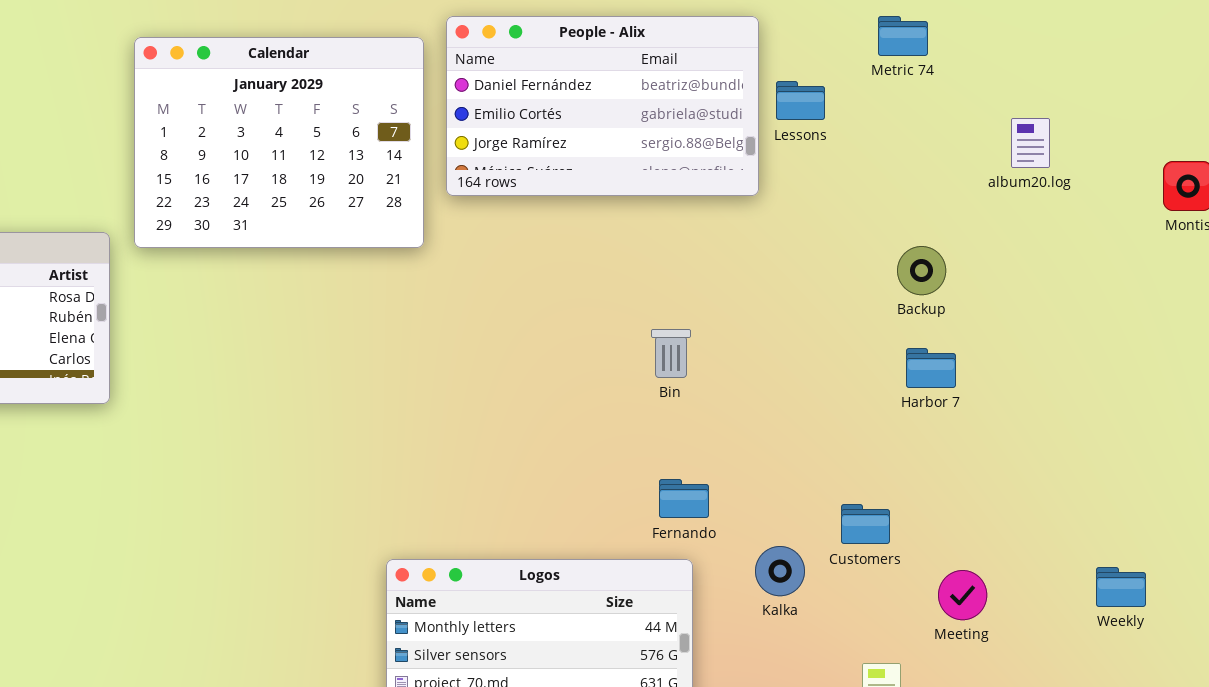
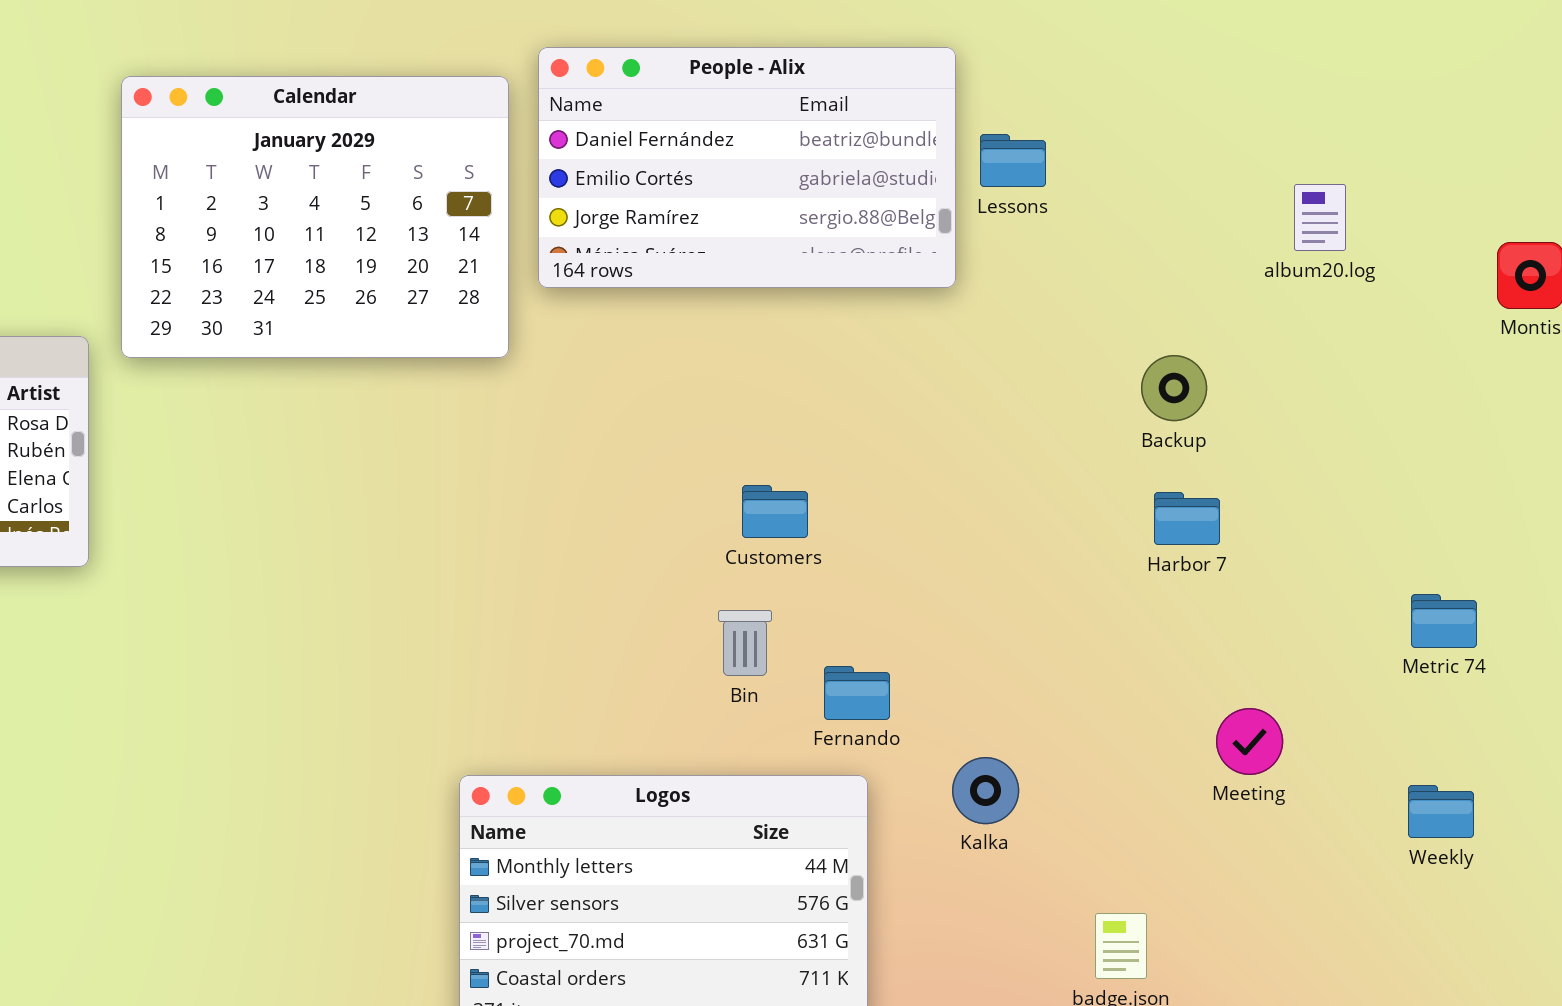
Metric 74: [878,16,928,56] -> [1411,594,1477,648], moved
Bin: [651,329,691,378] -> [718,610,772,676], moved
Customers: [841,504,890,544] -> [742,485,808,538], moved
Meeting: [938,570,987,620] -> [1216,708,1283,775], moved

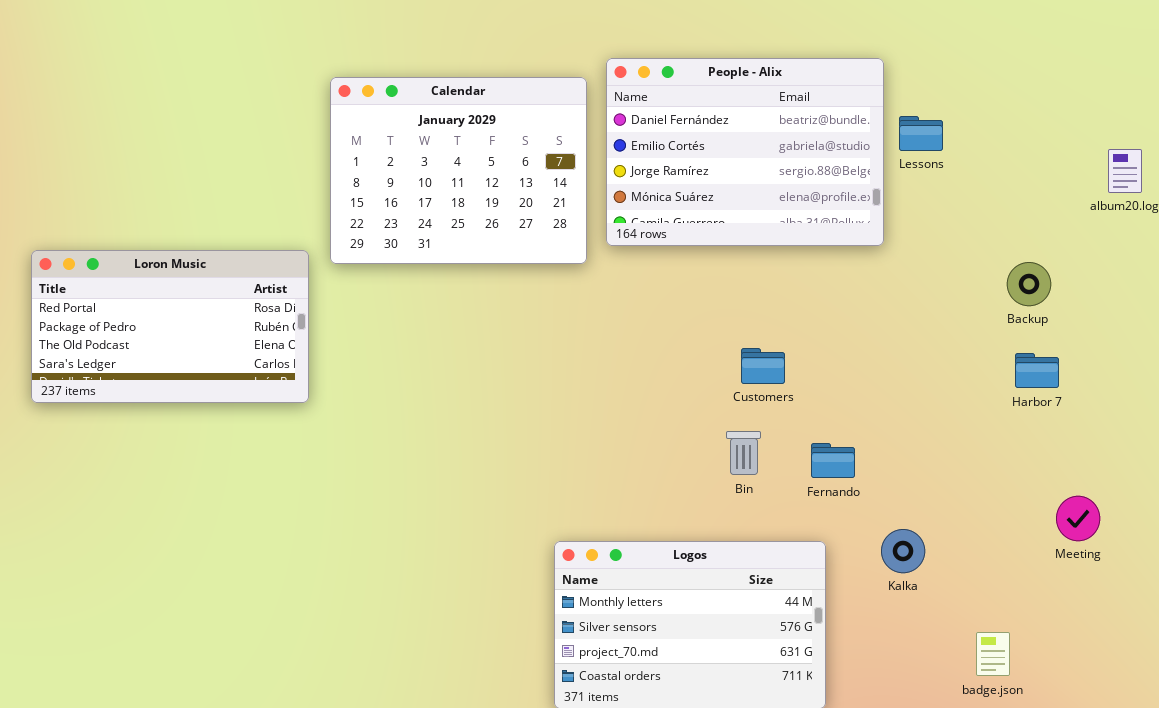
People - Alix: [538,47,956,288] -> [606,58,884,246], resized
Fernando: [824,666,890,720] -> [811,443,855,478], moved

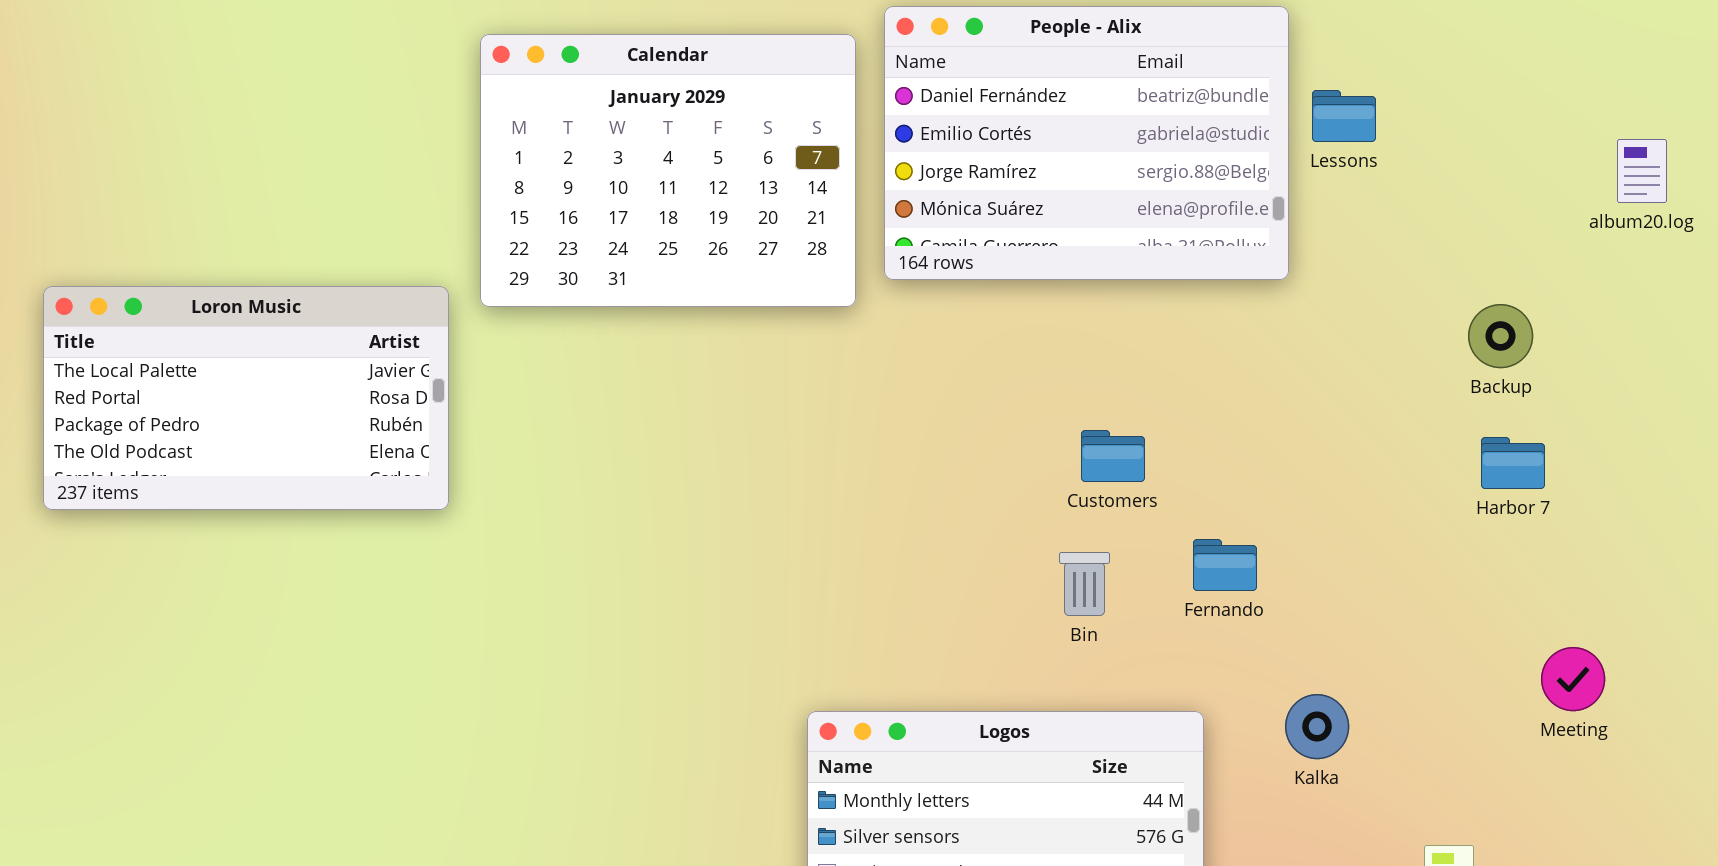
Loron Music: [31,250,309,403] -> [43,286,449,510], scrolled up 1 row
Fernando: [811,443,855,478] -> [1193,539,1257,591], moved

